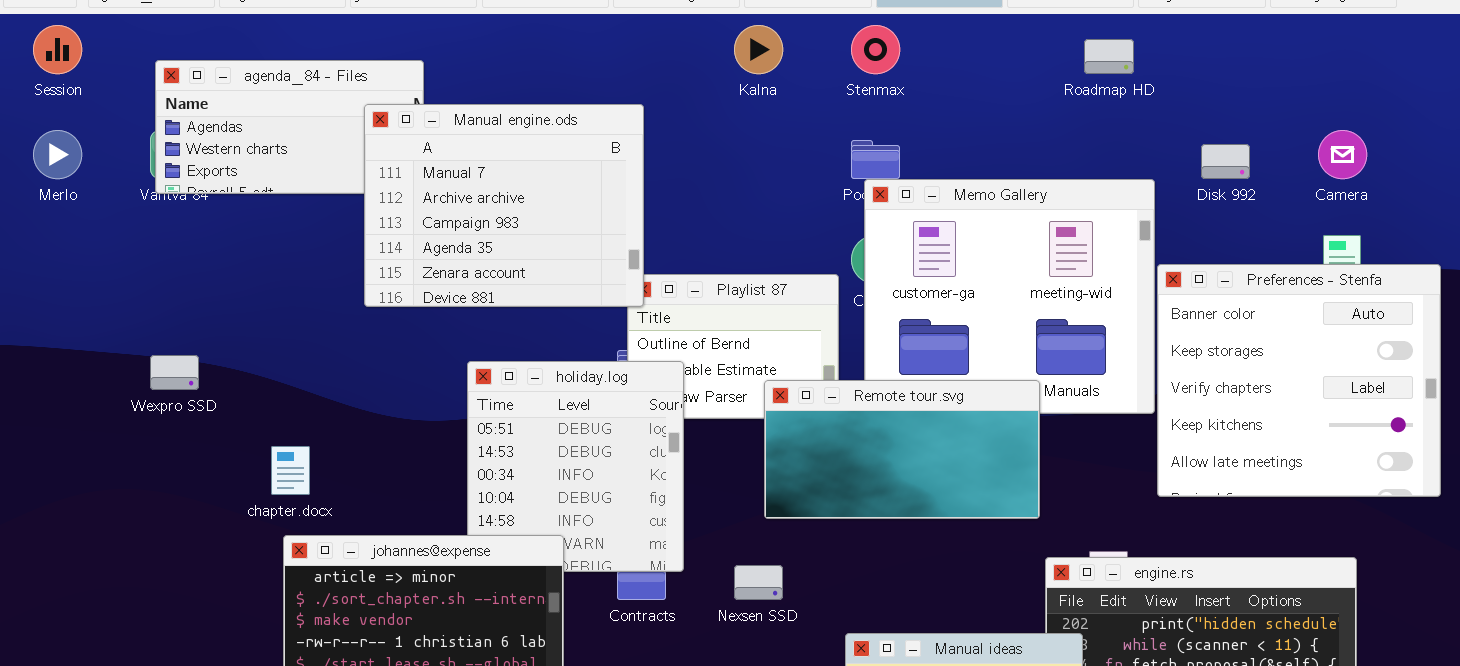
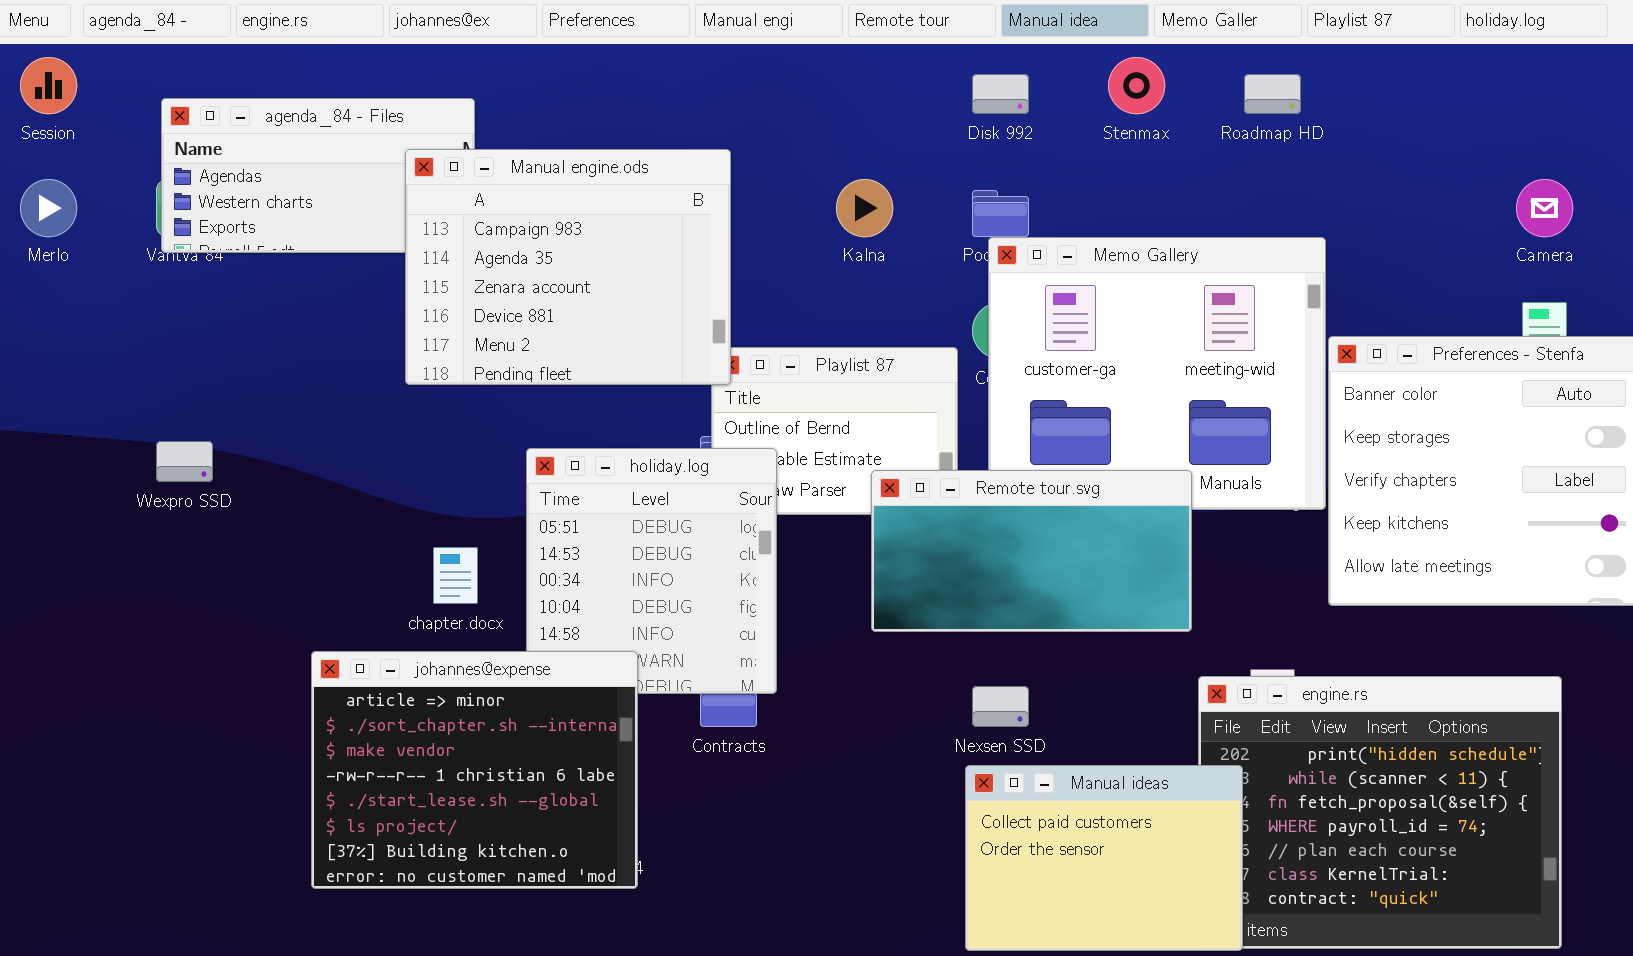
Kalna: [734,25,783,74] -> [836,179,893,237], moved
Stenmax: [851,25,900,74] -> [1108,57,1165,114], moved
Manual engine.ods: [364,104,644,307] -> [405,149,731,385], scrolled down 2 rows
Disk 992: [1201,144,1250,179] -> [972,74,1029,114], moved
chapter.docx: [271,446,310,495] -> [433,547,478,604], moved
Nexsen SSD: [734,565,783,600] -> [972,686,1029,727], moved

